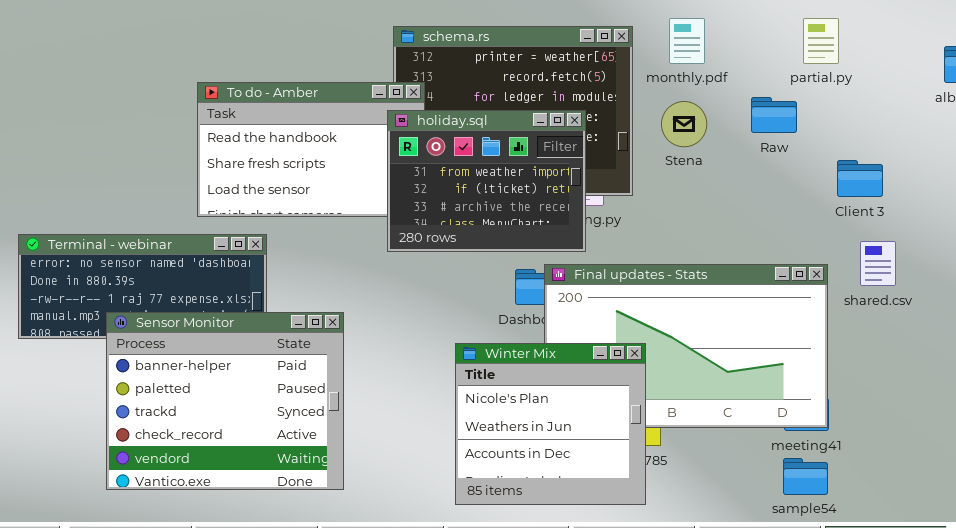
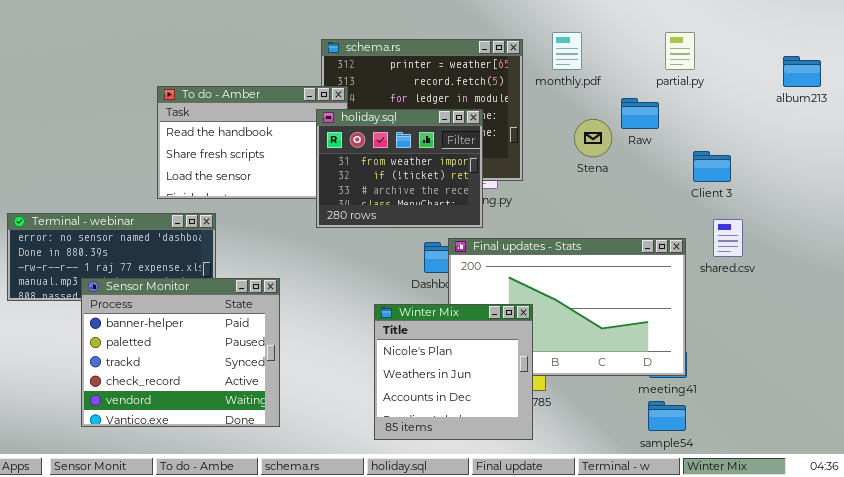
Stena: [661,101,707,147] -> [574,119,612,157], moved

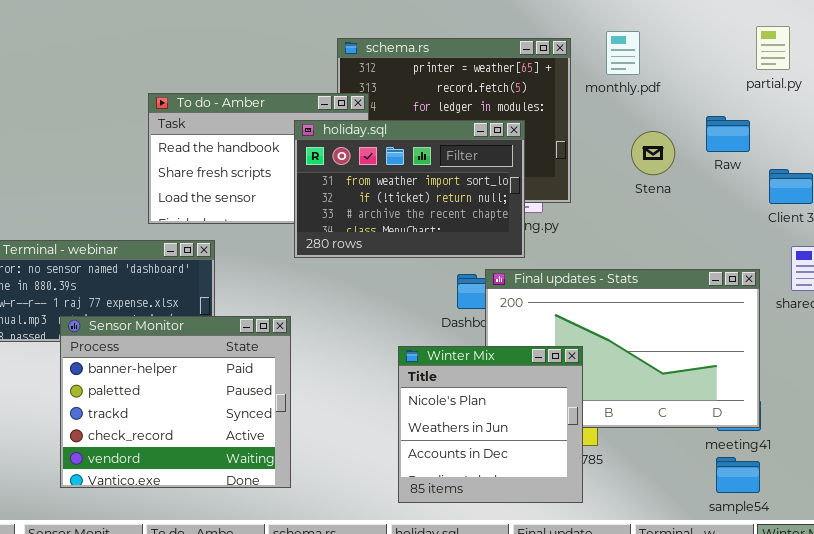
partial.py: [665,32,695,70] -> [756,26,790,70], moved
Raw: [621,98,659,129] -> [706,116,750,152], moved
holiday.sql: [316,109,483,228] -> [294,120,525,258], resized

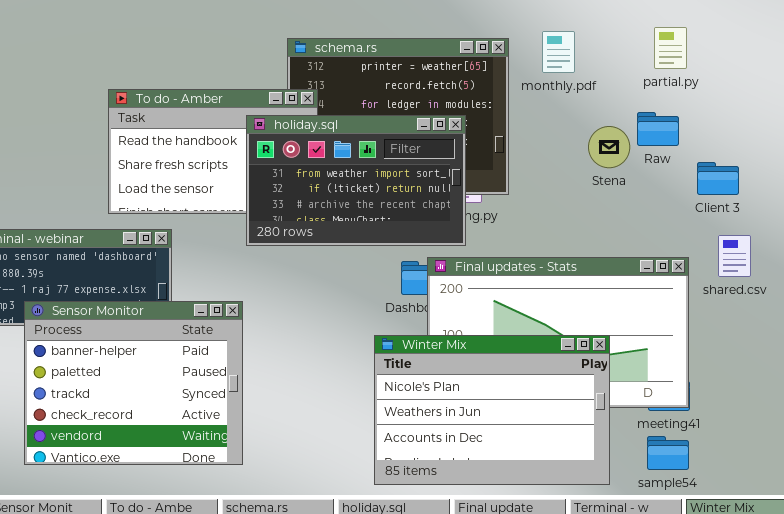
partial.py: [756,26,790,70] -> [654,27,687,69], moved
Stena: [631,131,675,175] -> [588,126,630,168], moved
Winter Mix: [398,346,583,503] -> [374,335,610,485], moved, resized

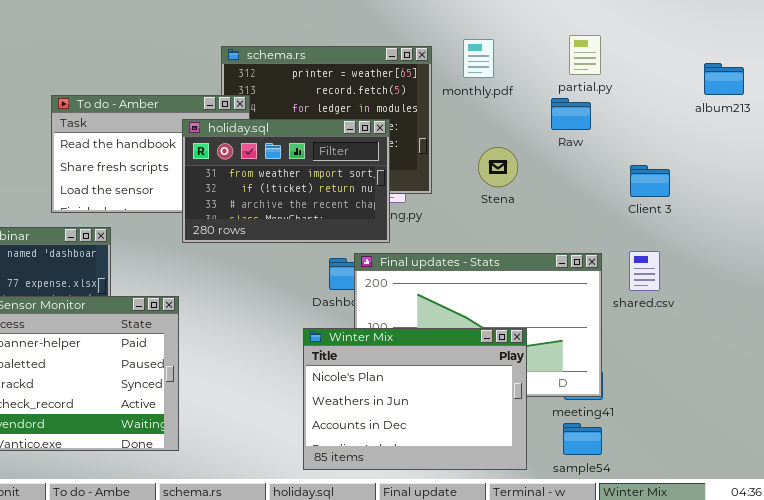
Raw: [637,112,679,146] -> [551,98,591,130], moved
Stena: [588,126,630,168] -> [478,147,518,187], moved
Client 3: [697,162,739,195] -> [630,165,670,197], moved
shared.csv: [718,235,751,277] -> [629,251,660,291], moved

